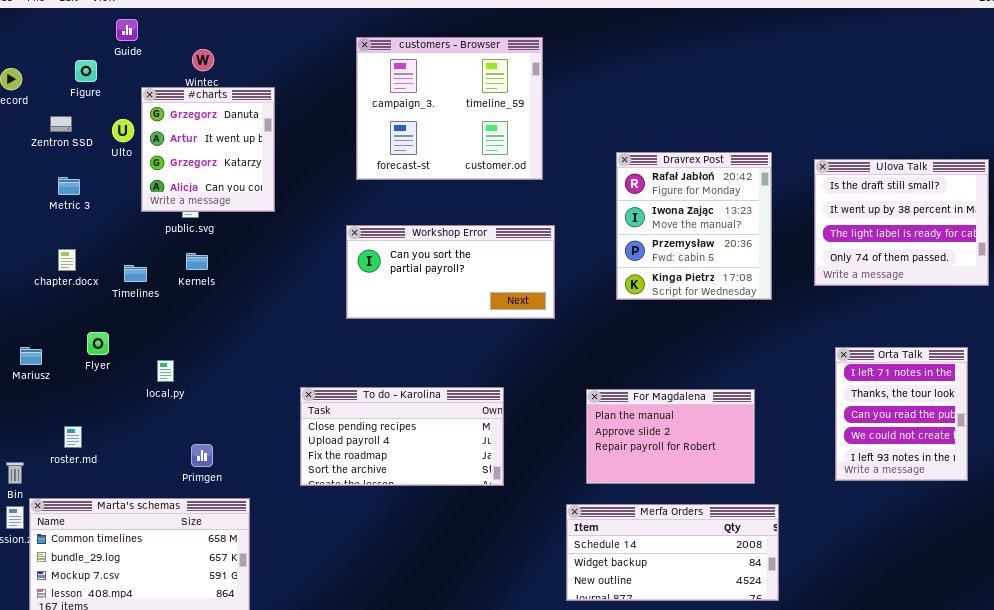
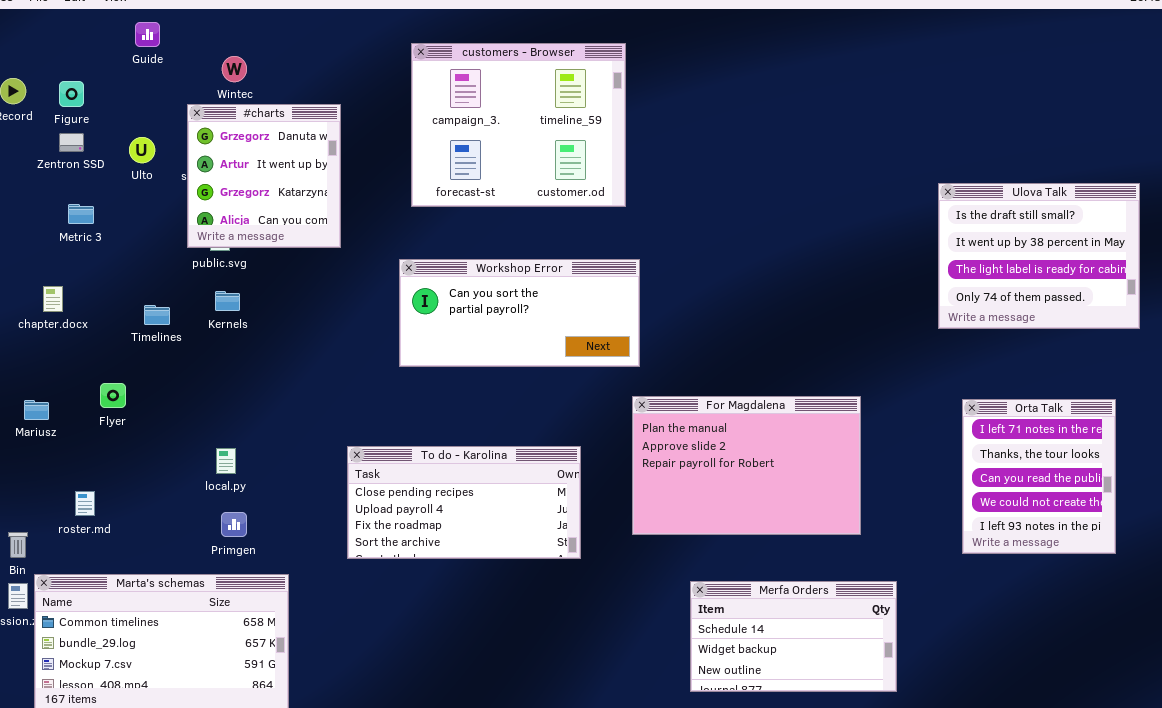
Figure: [75,60,97,82] -> [59,81,84,107], moved
#charts: [141,87,275,212] -> [187,104,341,248], moved
Dravrex Post: [616,152,772,300] -> none, closed
chapter.docx: [58,249,76,271] -> [43,286,63,312], moved
local.py: [157,360,174,382] -> [216,448,236,474], moved
For Magdalena: [586,389,755,484] -> [632,396,861,535], moved, resized
Merfa Orders: [566,504,779,601] -> [690,581,897,692], resized

